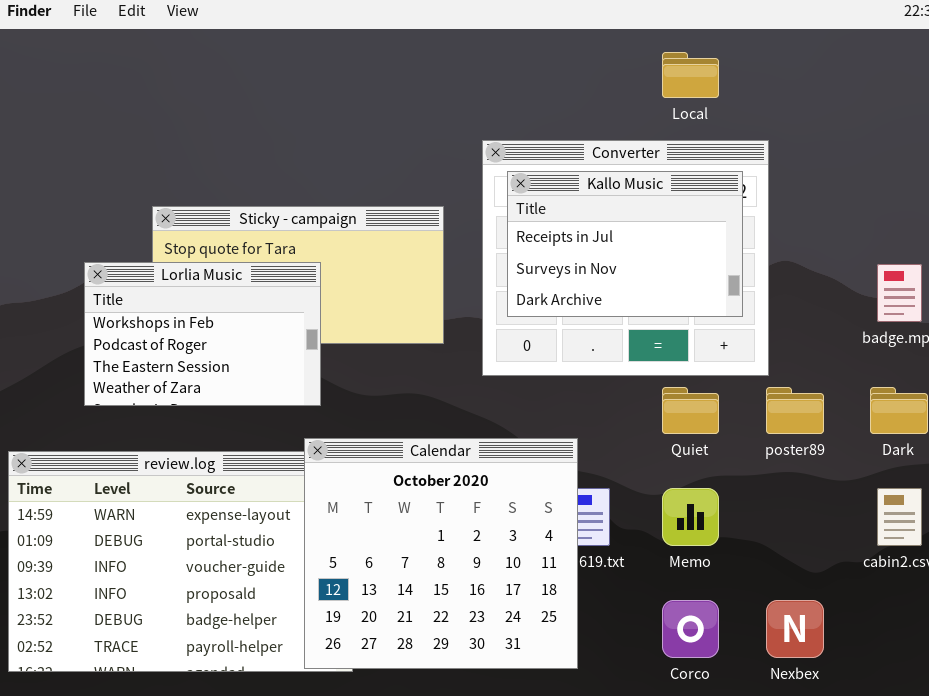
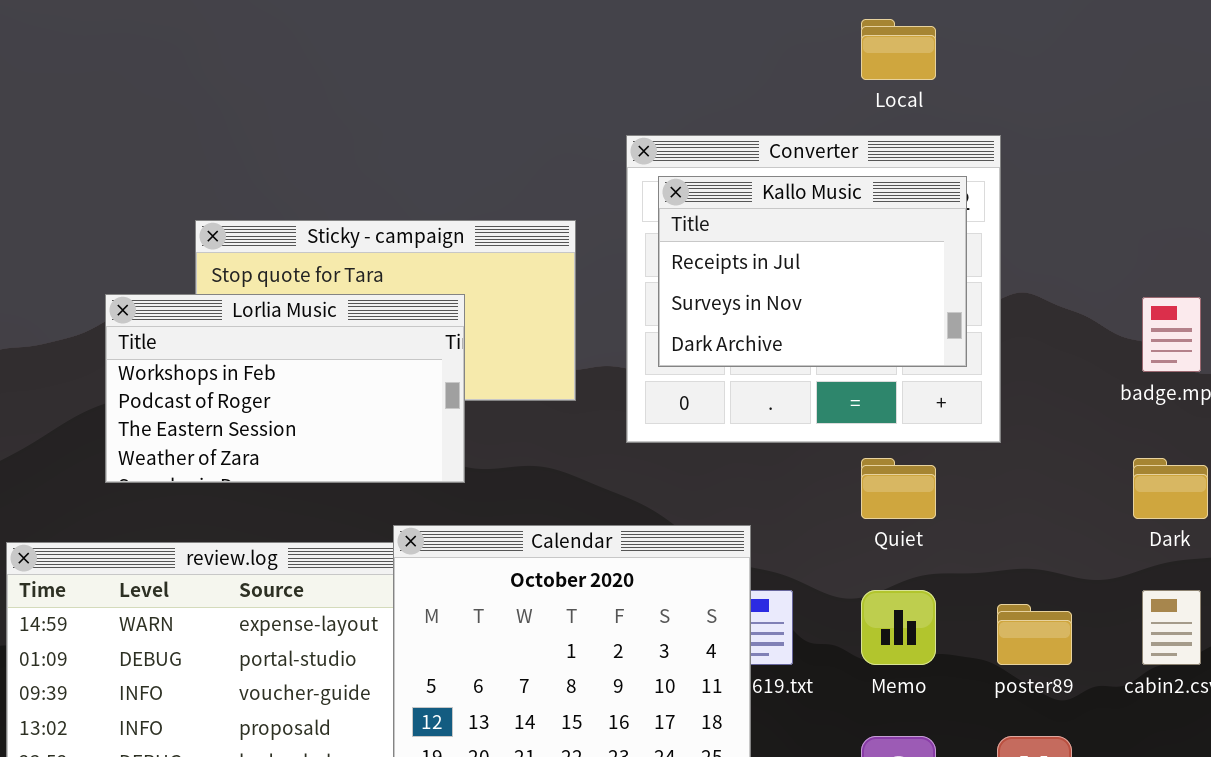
Lorlia Music: [84,262,321,406] -> [105,294,465,483], resized
poster89: [766,387,824,434] -> [997,604,1072,665], moved

